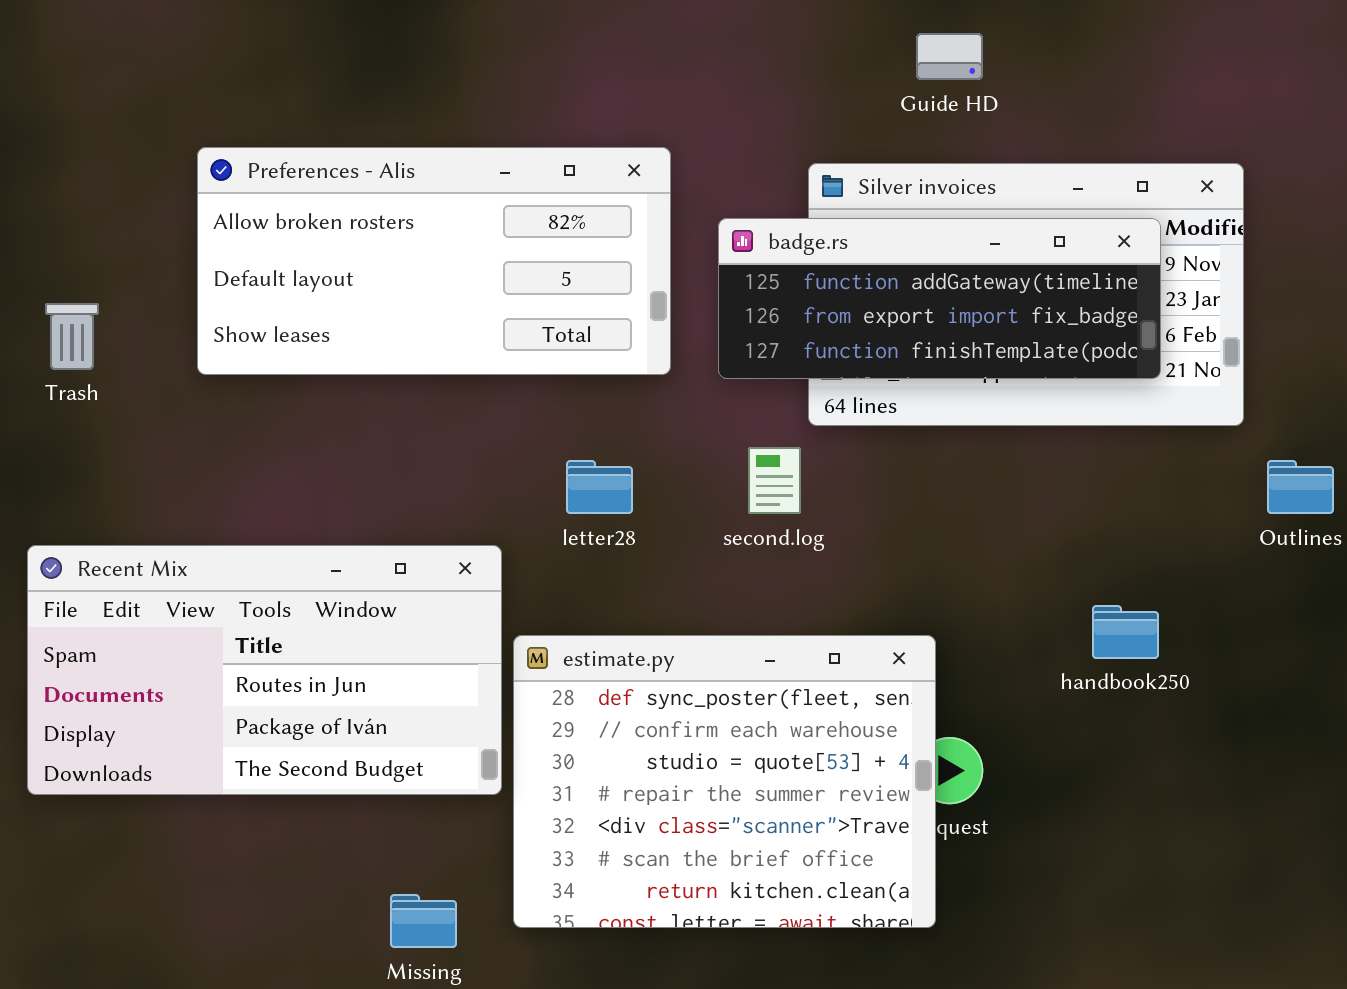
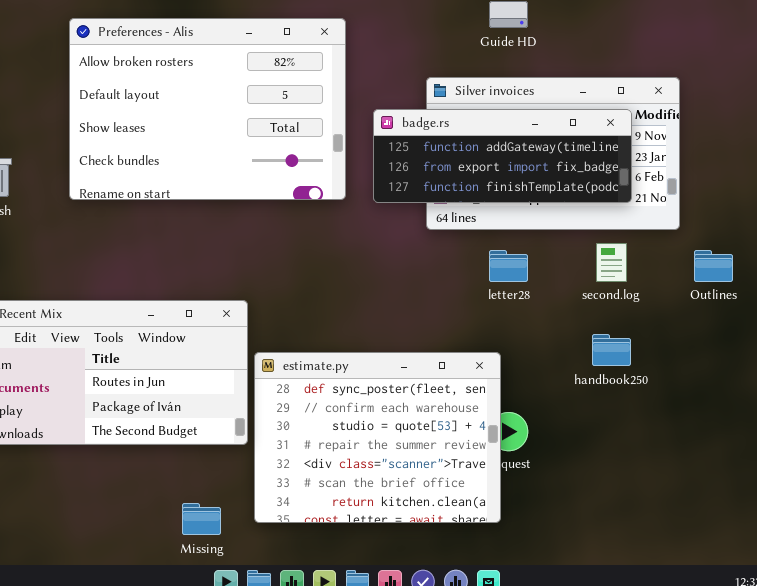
Preferences - Alis: [197,147,671,375] -> [69,18,346,200], resized
second.log: [748,447,801,514] -> [596,243,627,282], moved
letter28: [566,460,633,514] -> [489,250,528,282], moved

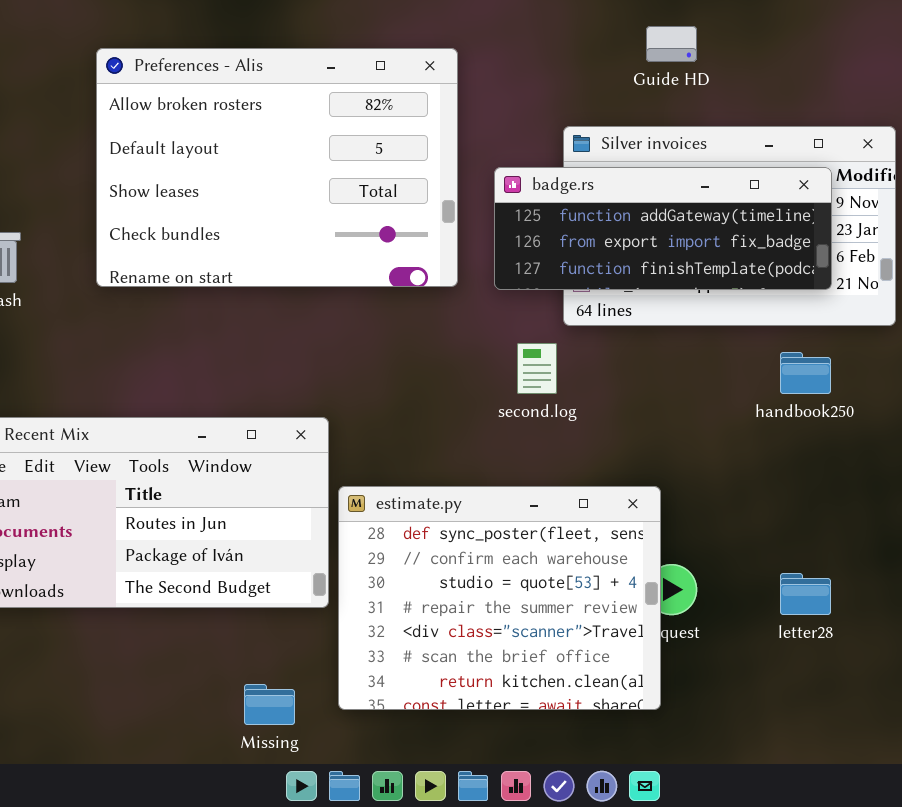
second.log: [596,243,627,282] -> [517,343,557,394], moved
letter28: [489,250,528,282] -> [780,573,831,615], moved
handbook250: [592,334,631,366] -> [780,352,831,394], moved

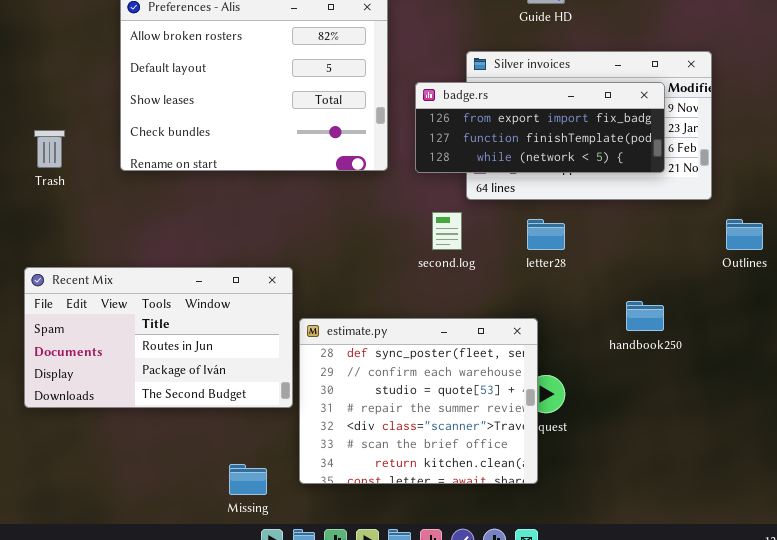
badge.rs: [494,167,832,290] -> [415,82,665,173], scrolled down 1 row
handbook250: [780,352,831,394] -> [626,301,664,331], moved
letter28: [780,573,831,615] -> [527,219,565,250], moved

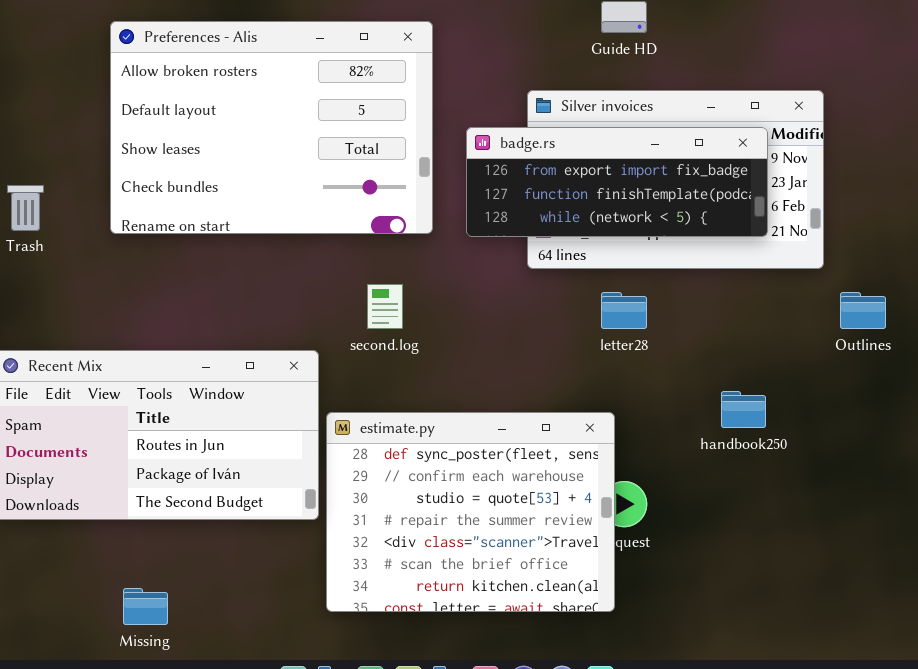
second.log: [432,212,462,250] -> [367,284,403,329], moved
Missing: [229,464,267,495] -> [123,588,168,625], moved

